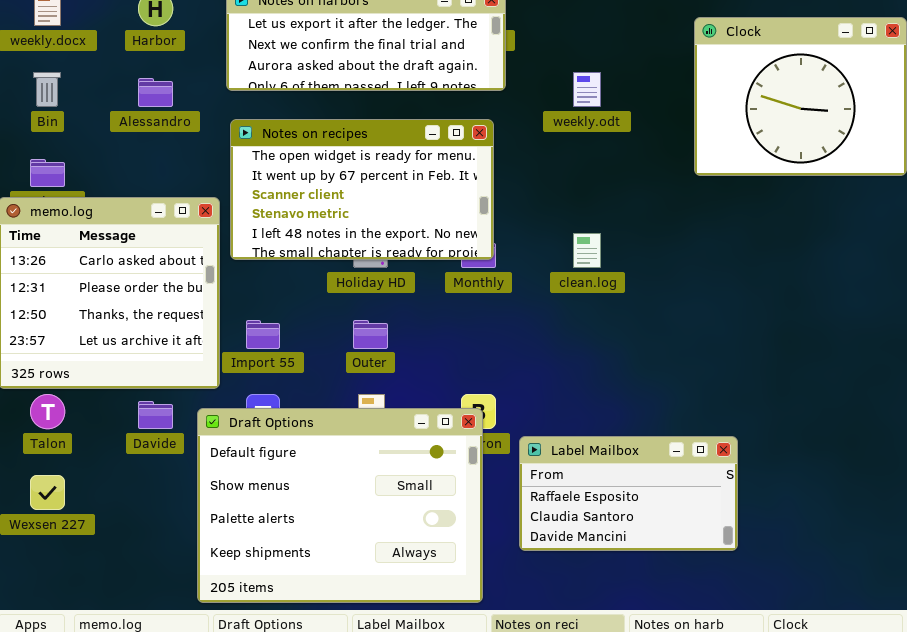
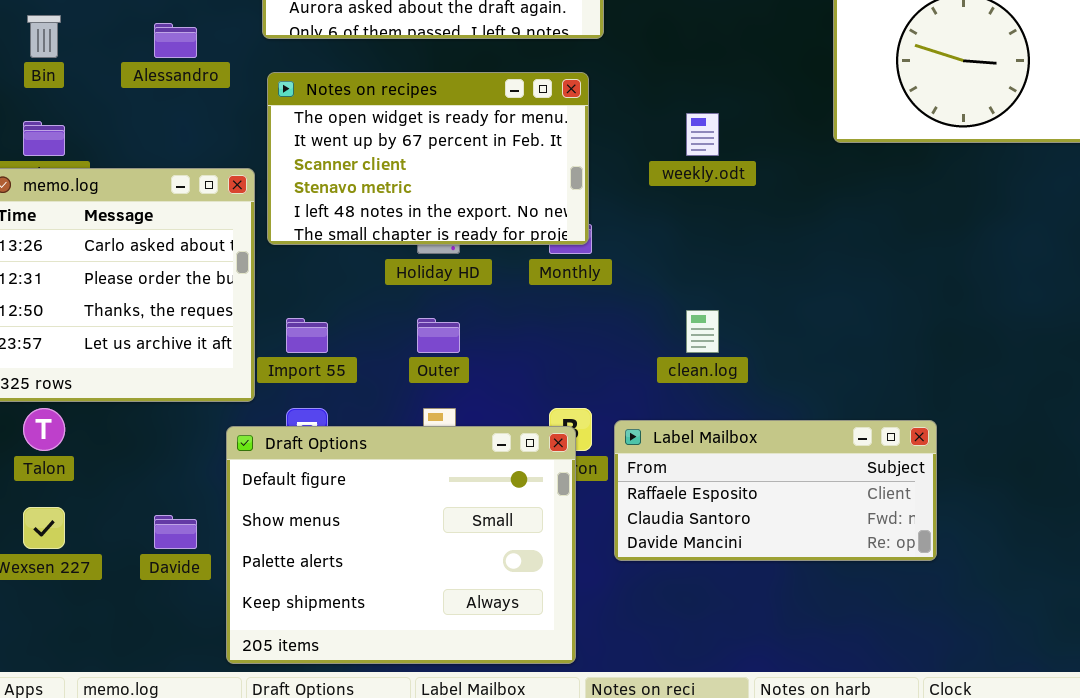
weekly.odt: [573,72,601,107] -> [686,113,719,156], moved
clean.log: [573,233,601,268] -> [686,310,719,353], moved
Davide: [138,401,173,429] -> [154,515,197,549], moved
Label Mailbox: [519,436,738,551] -> [614,420,937,561], moved, resized

